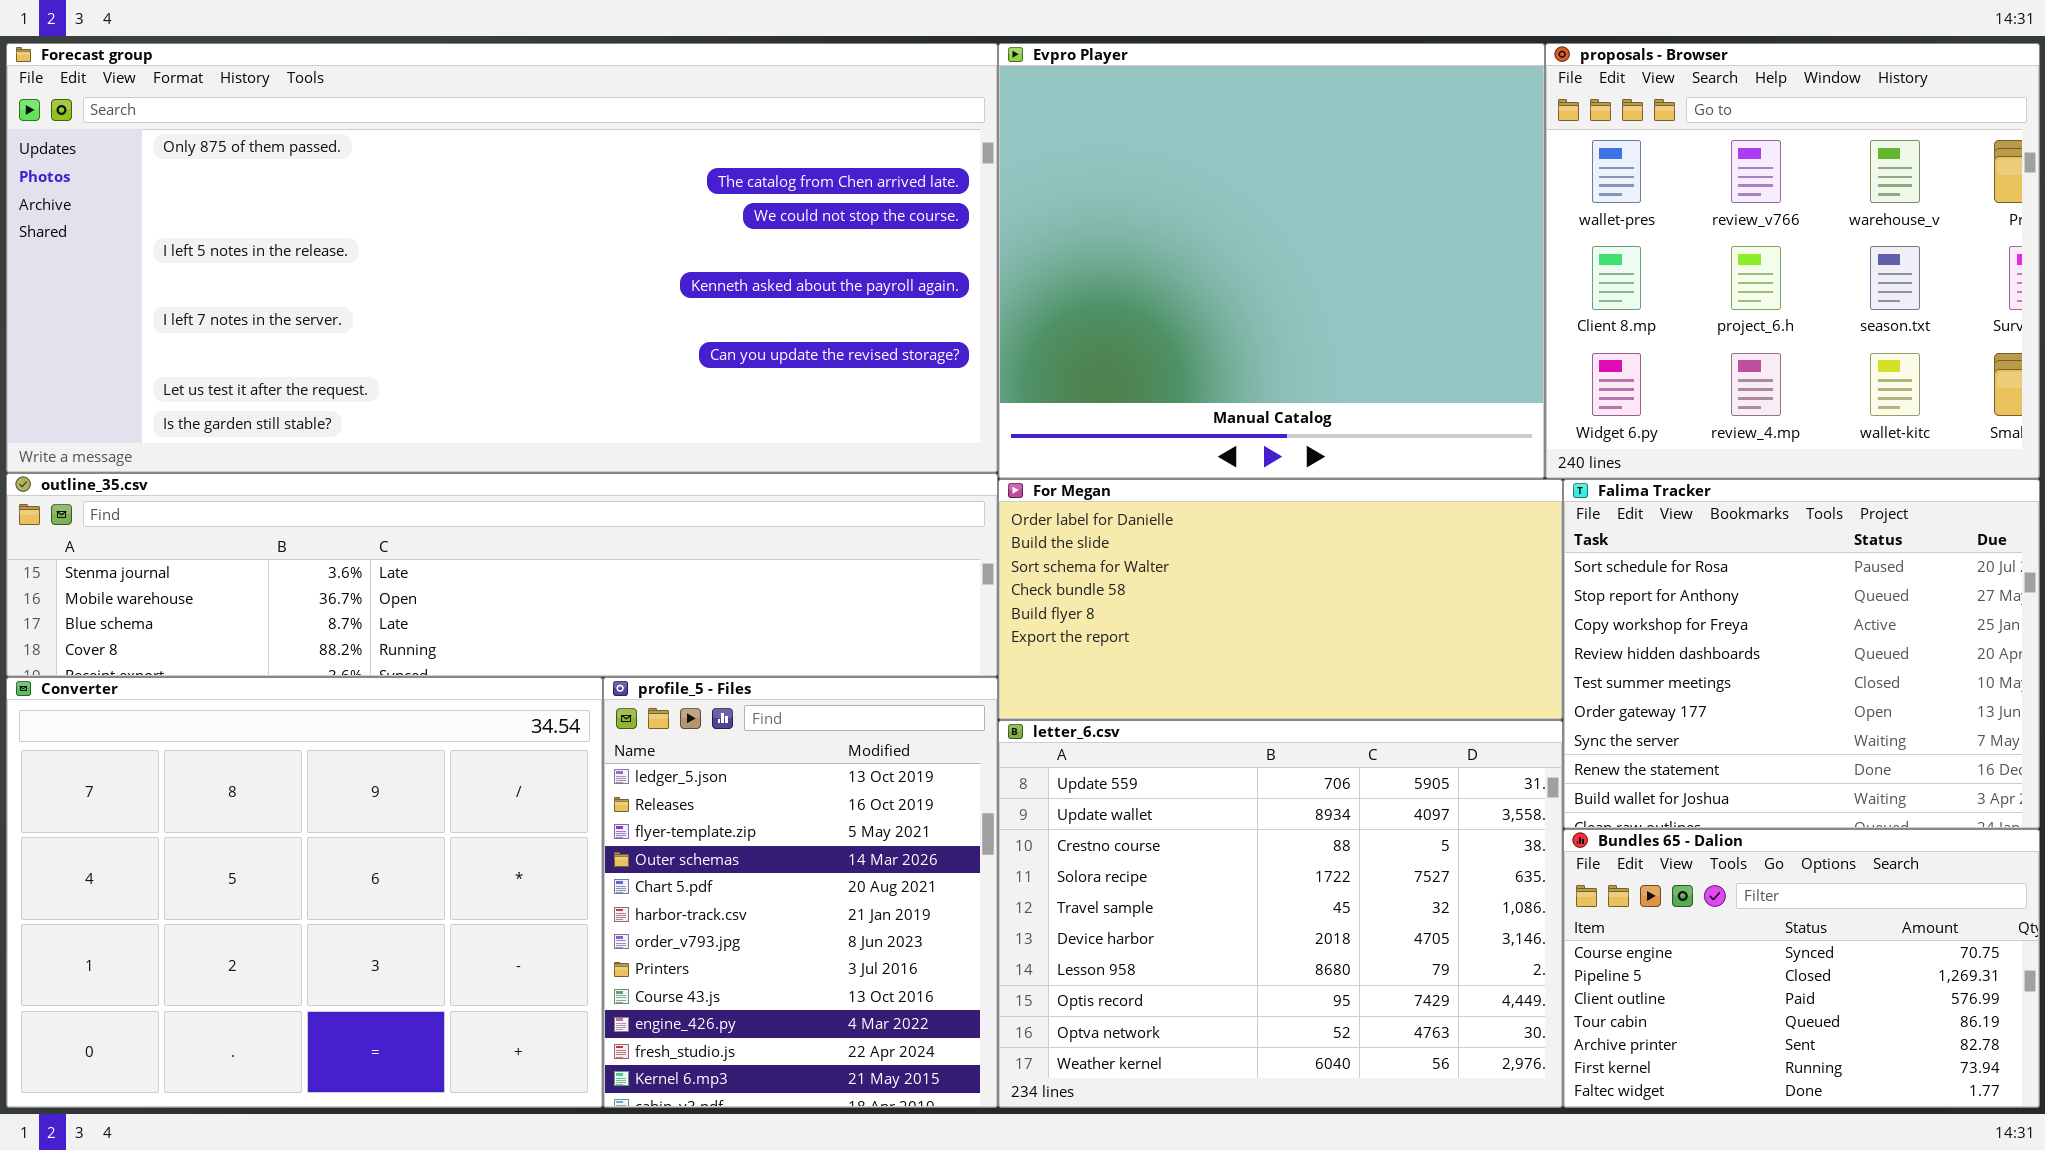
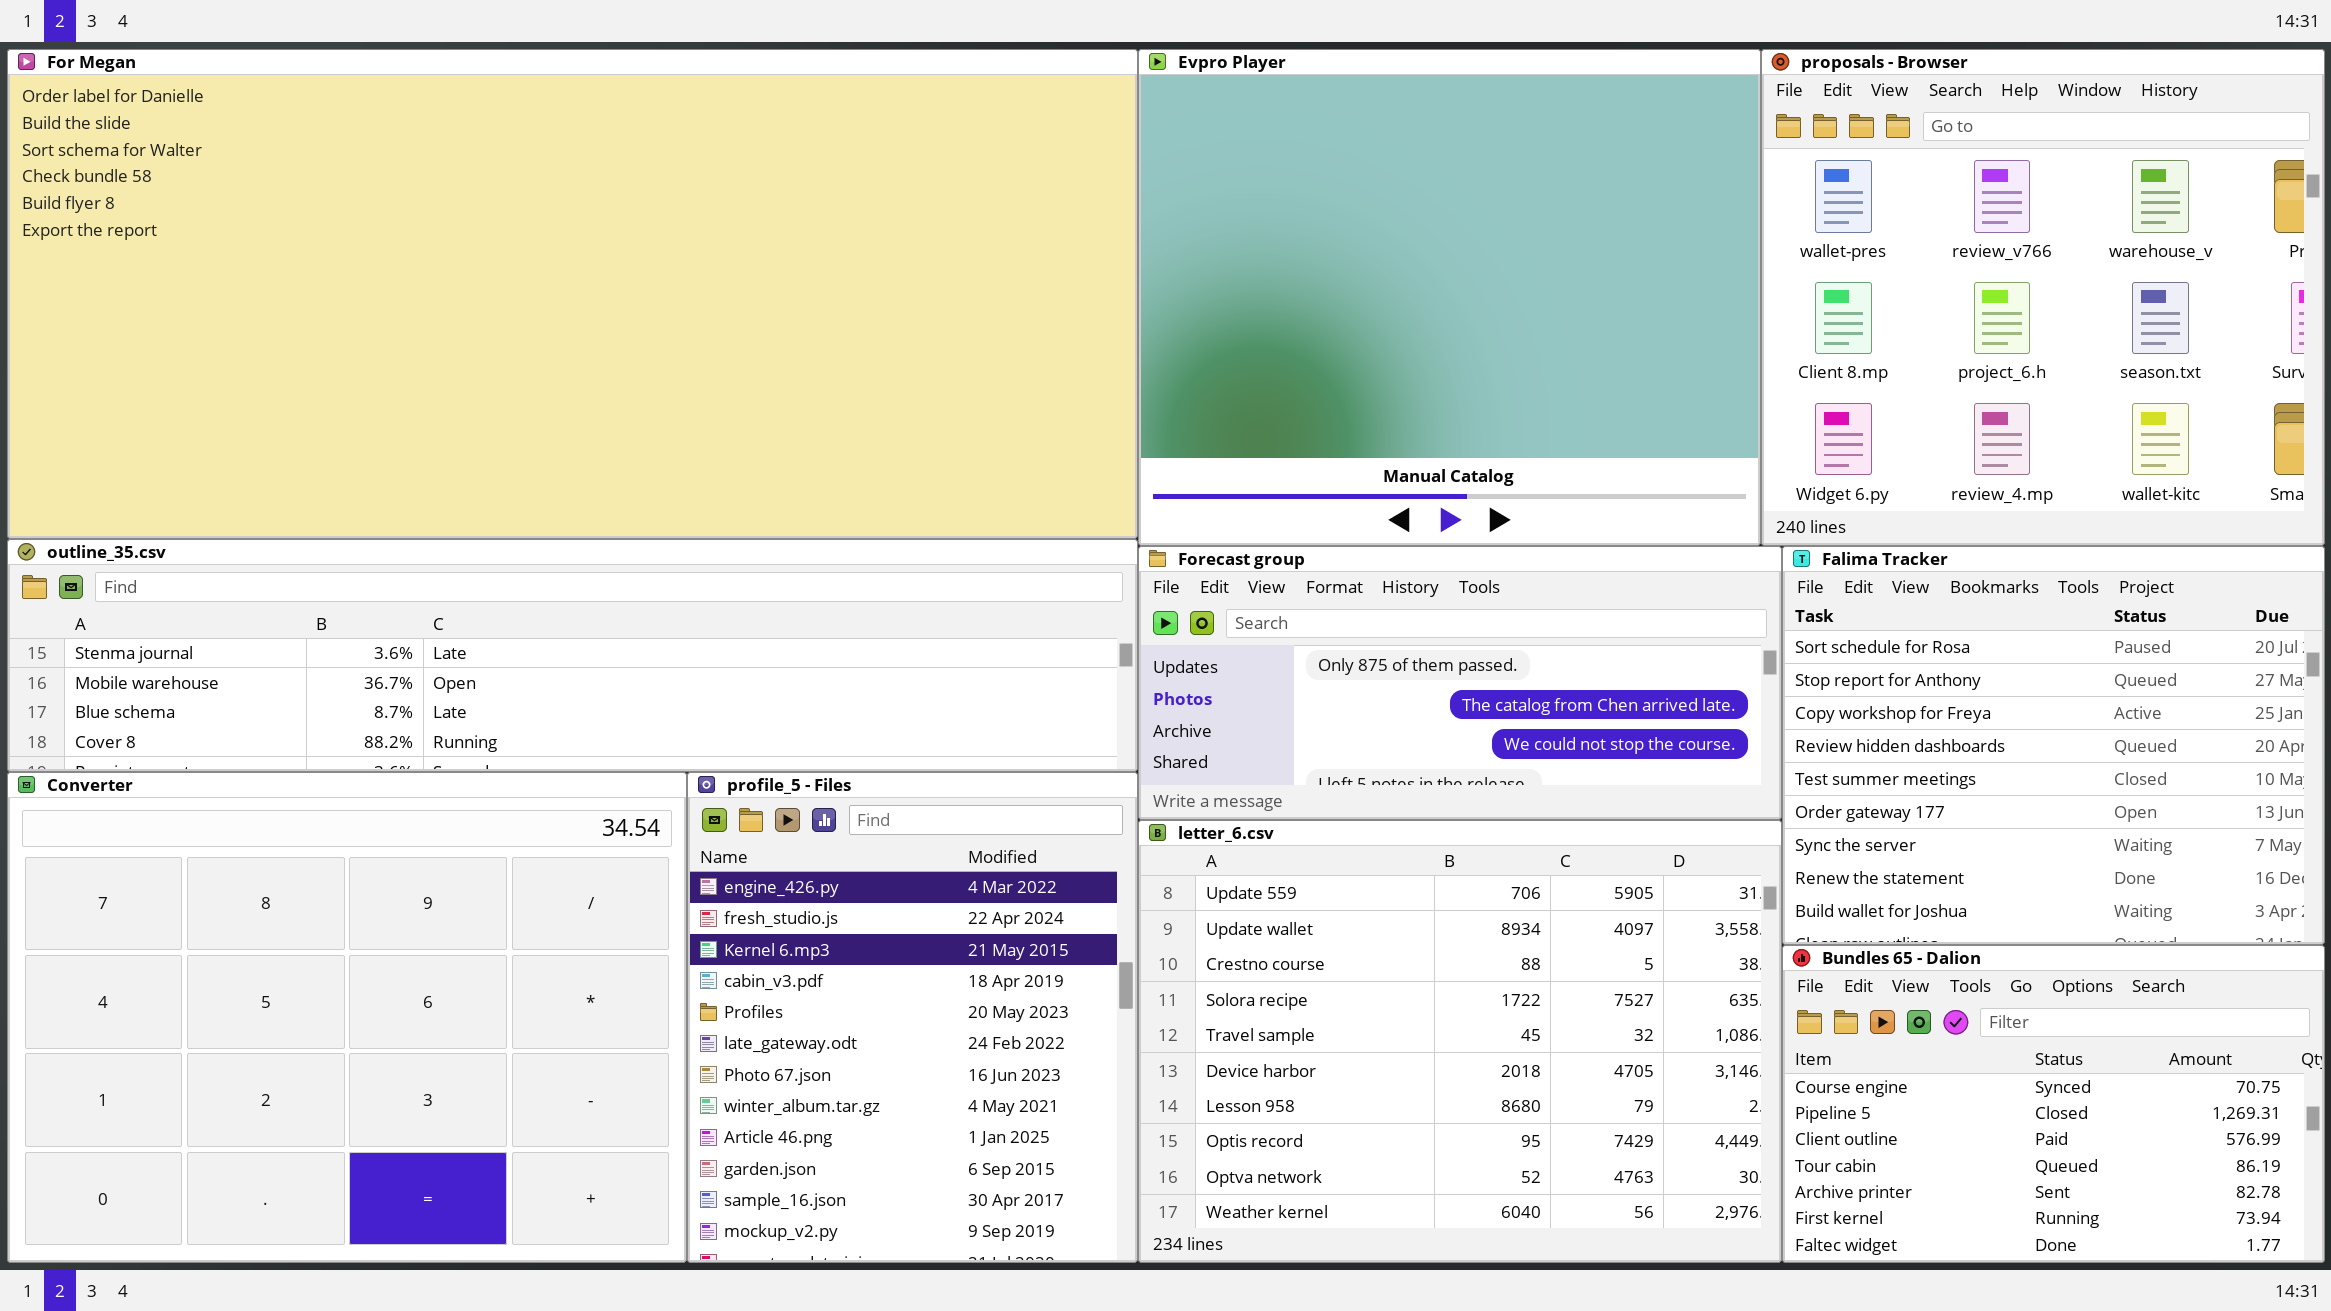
Forecast group: [6,43,998,473] -> [1138,546,1782,820], moved, resized
For Megan: [998,479,1563,720] -> [7,49,1138,539], moved, resized
profile_5 - Files: [603,677,998,1108] -> [687,772,1138,1263], scrolled down 9 rows

